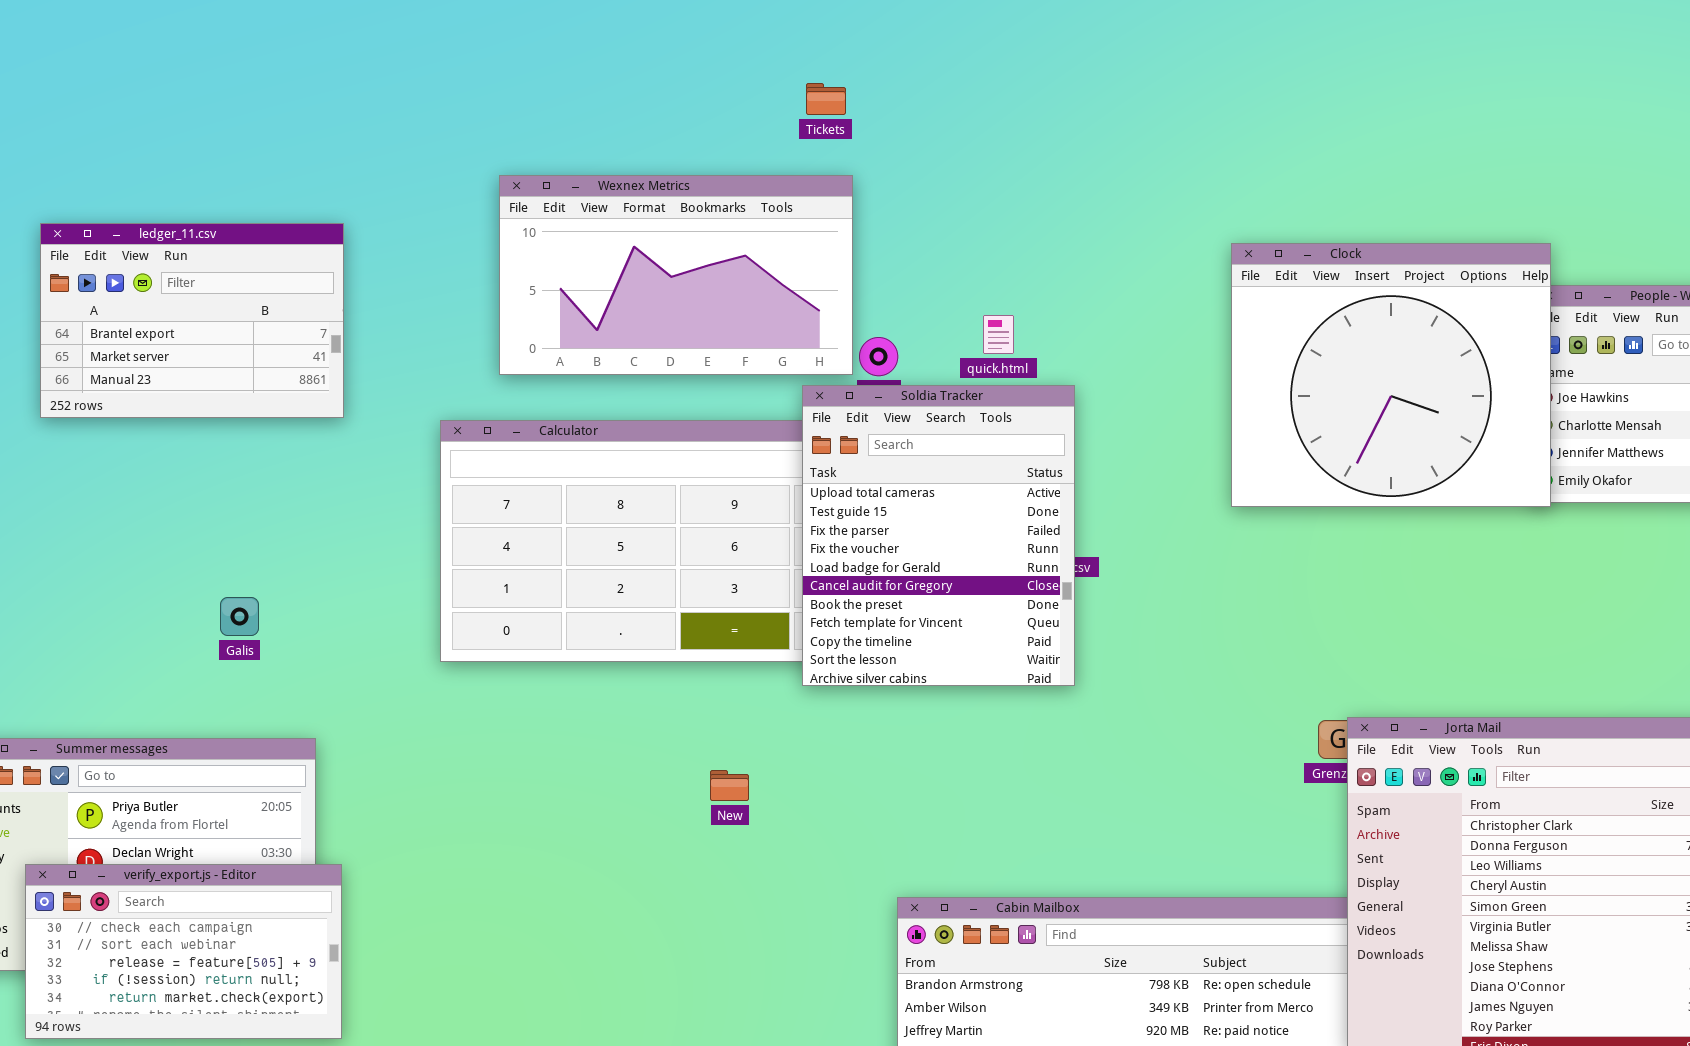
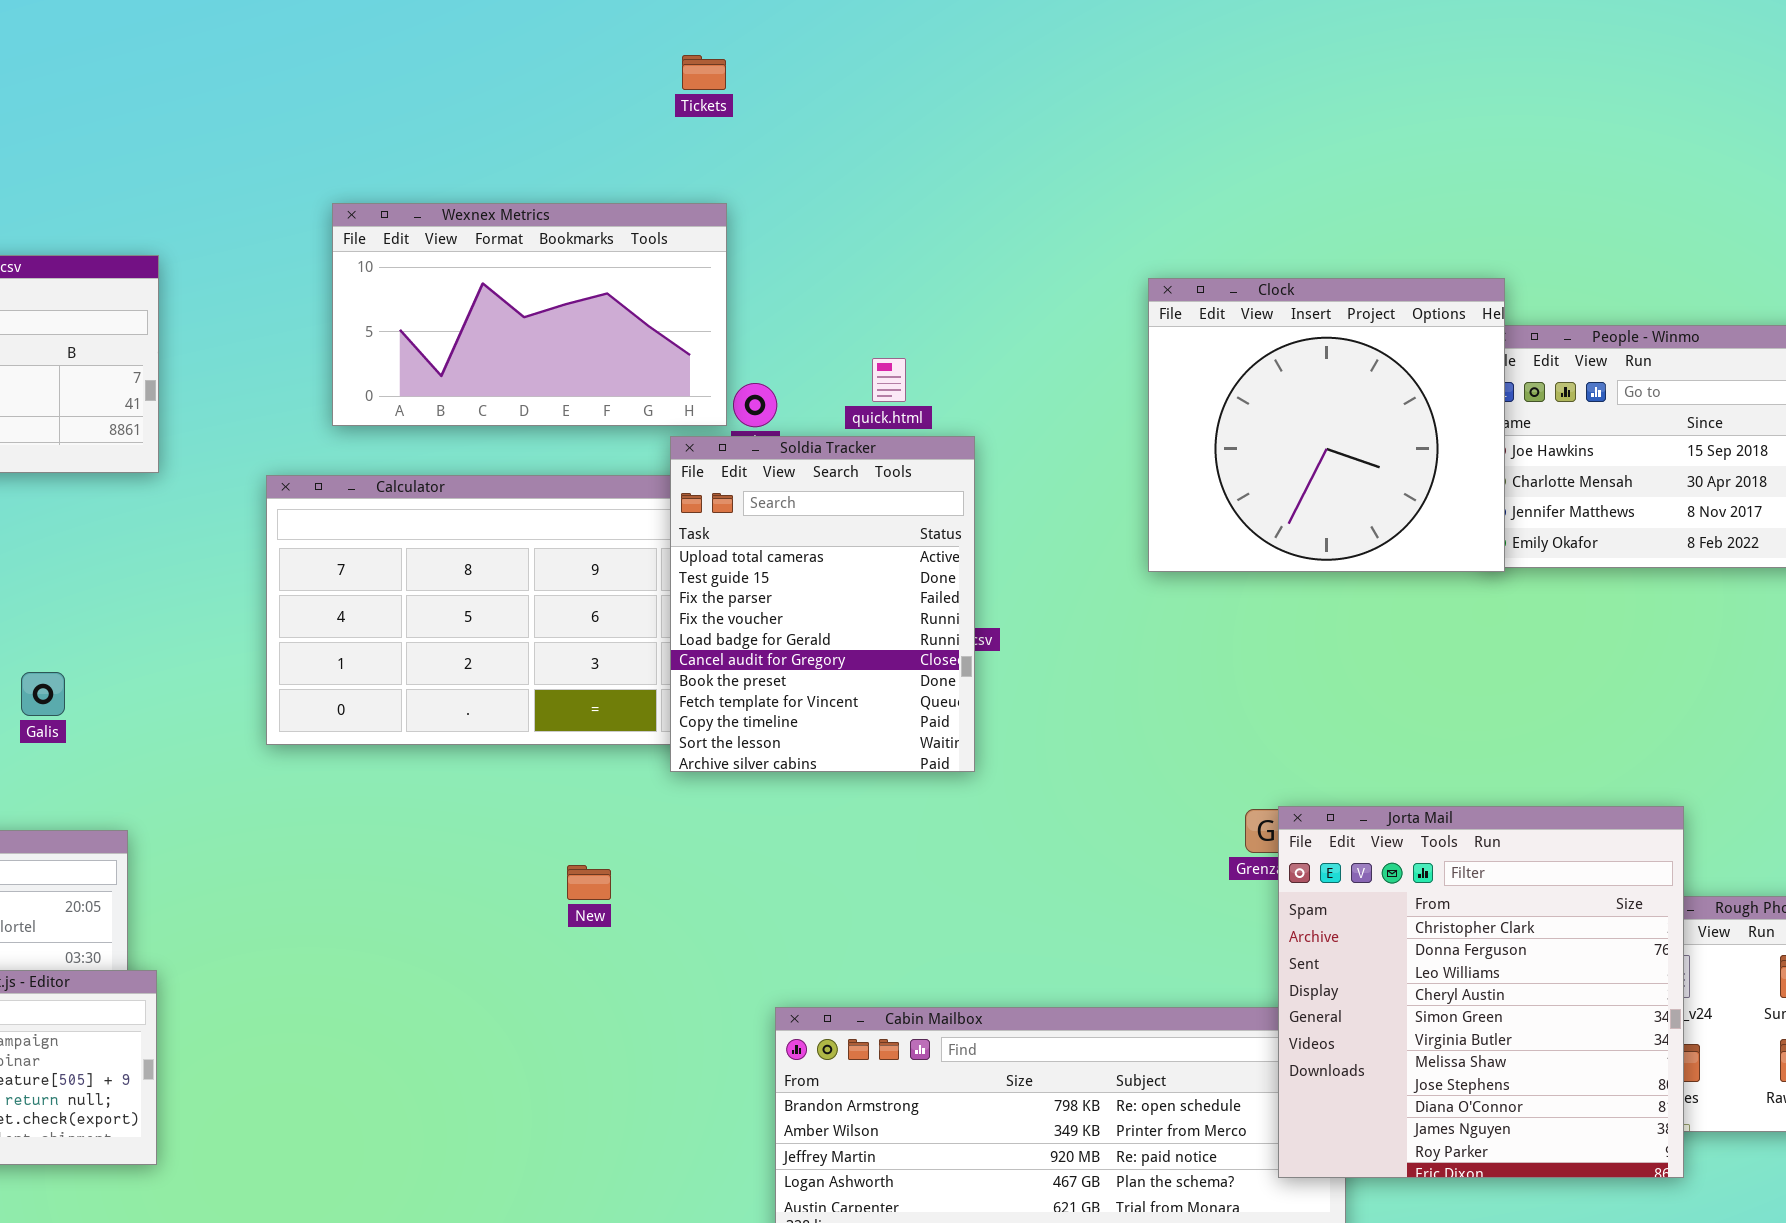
Tickets: [806,83,846,115] -> [682,55,726,90], moved

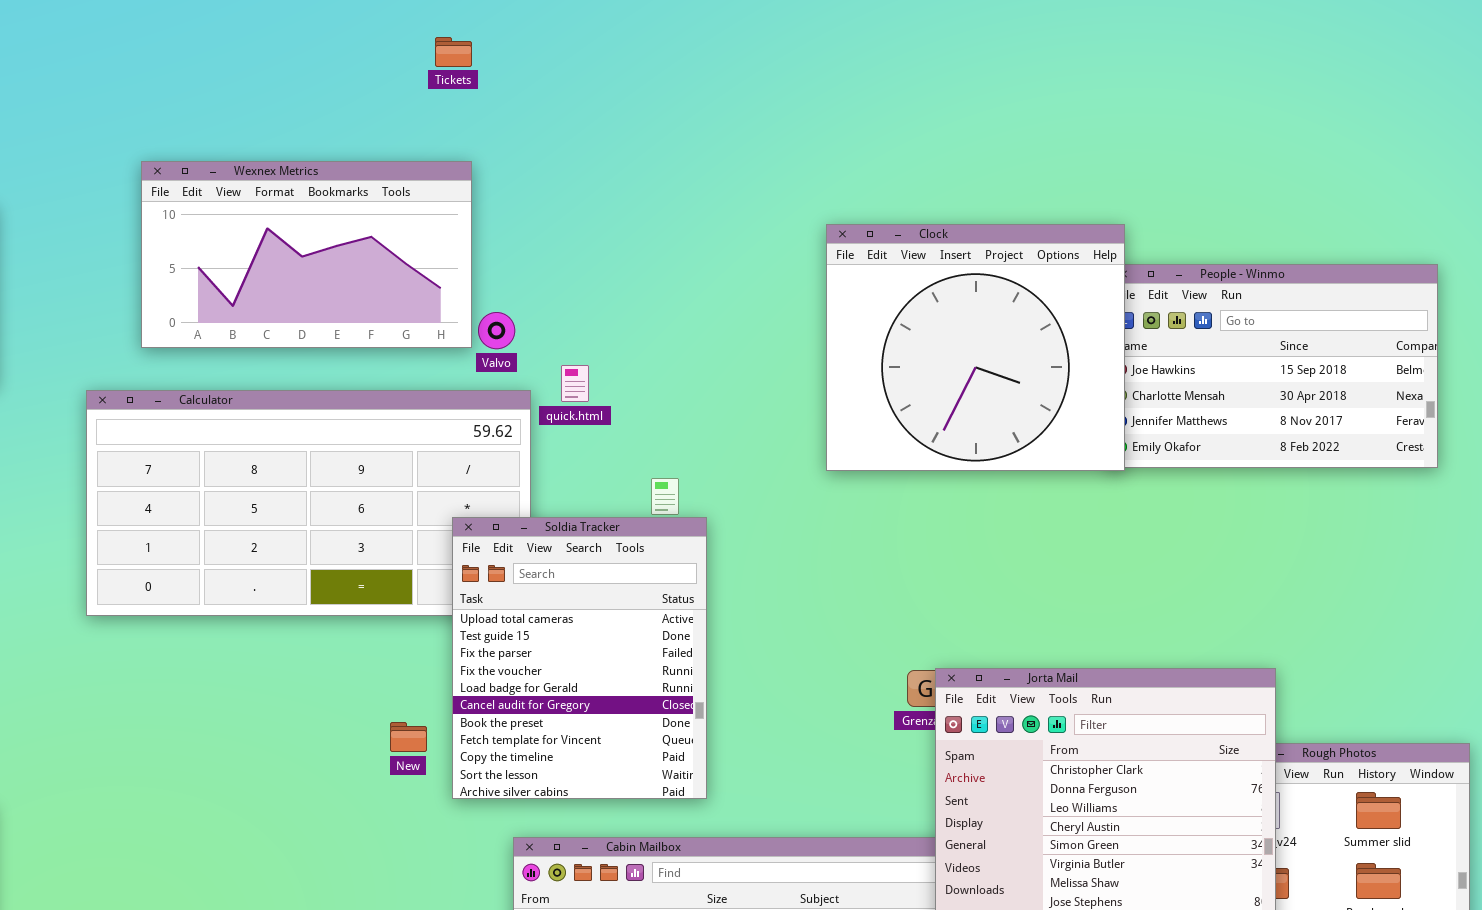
quick.html: [872,358,906,402] -> [561,365,589,402], moved
Soldia Tracker: [670,436,975,772] -> [452,517,707,799], moved
New: [567,865,611,900] -> [390,722,427,752], moved

